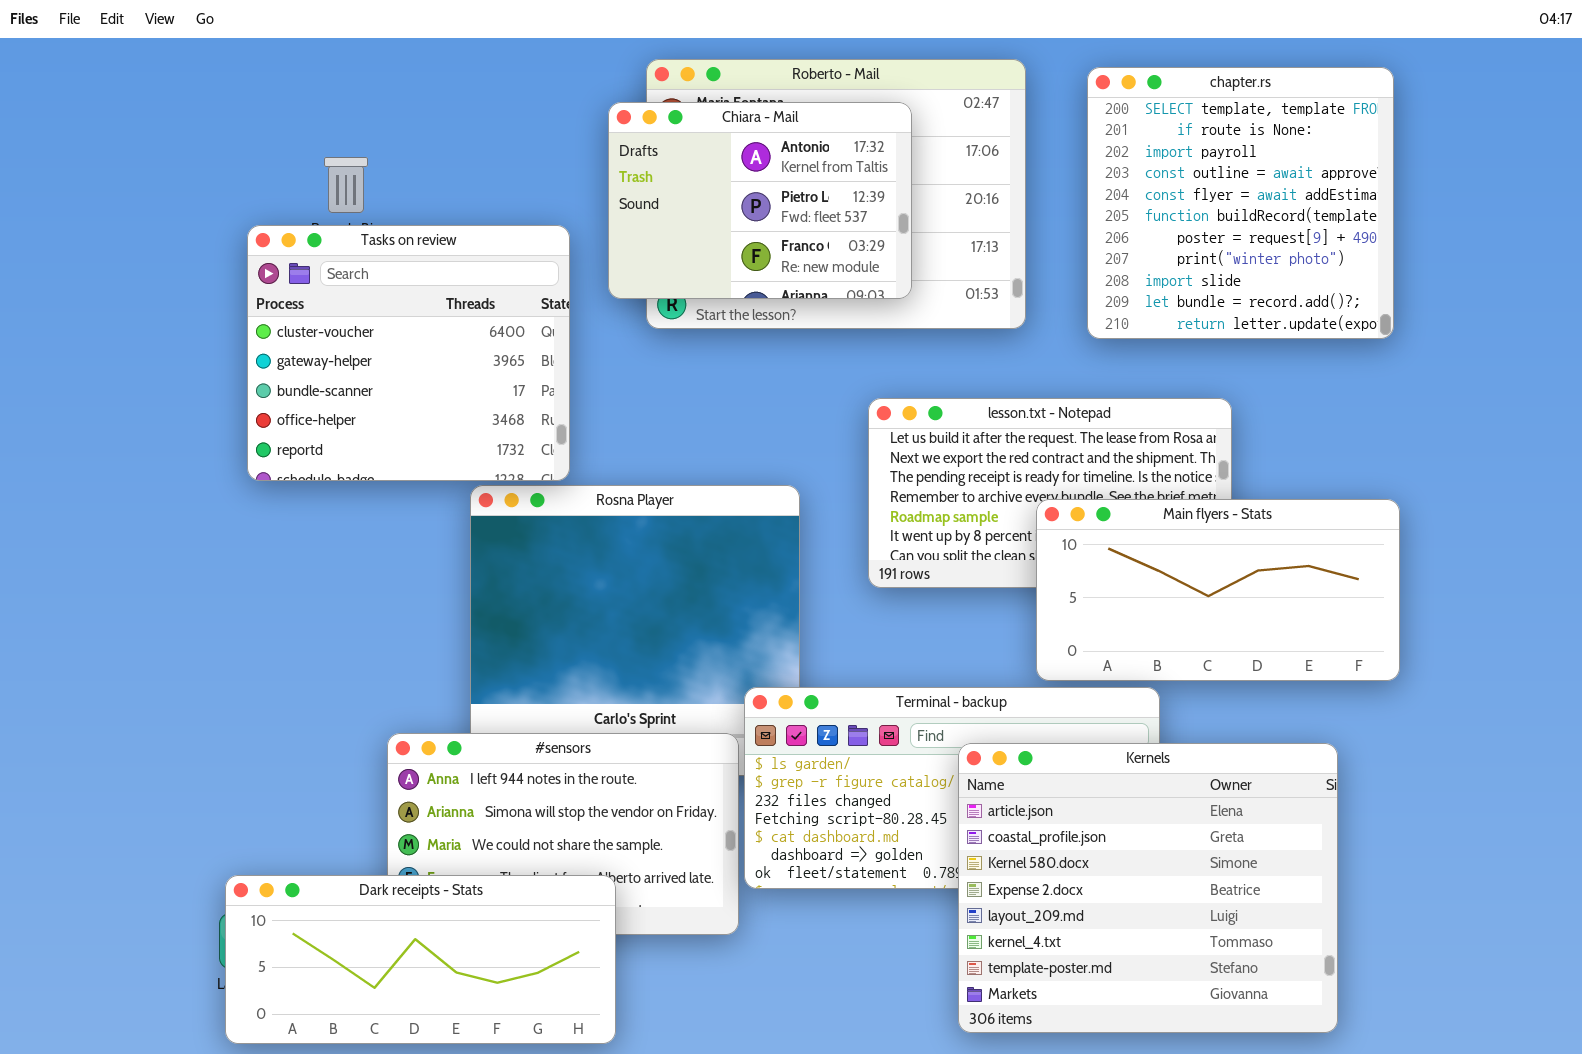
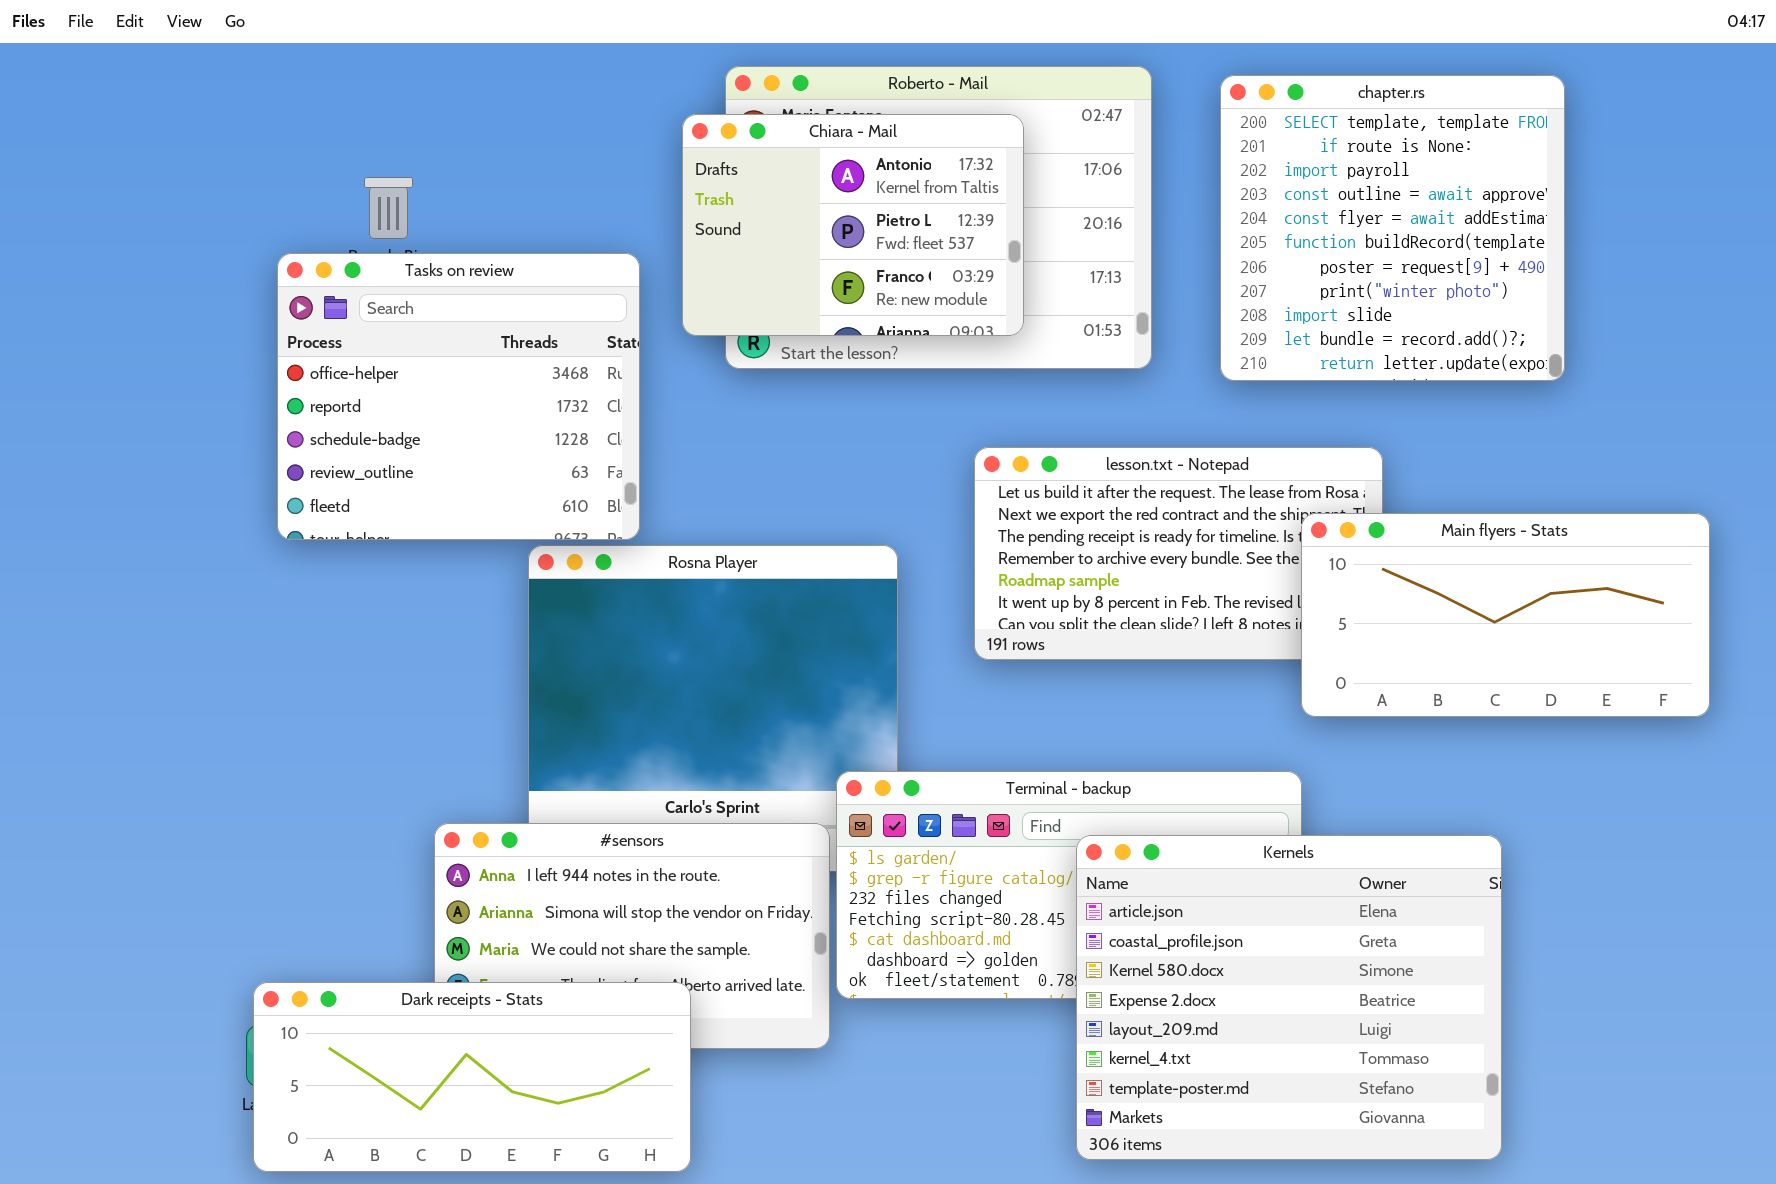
Tasks on review: [247,225,570,481] -> [277,253,640,540], scrolled down 3 rows
Main flyers - Stats: [1036,499,1400,681] -> [1301,513,1710,717], moved

